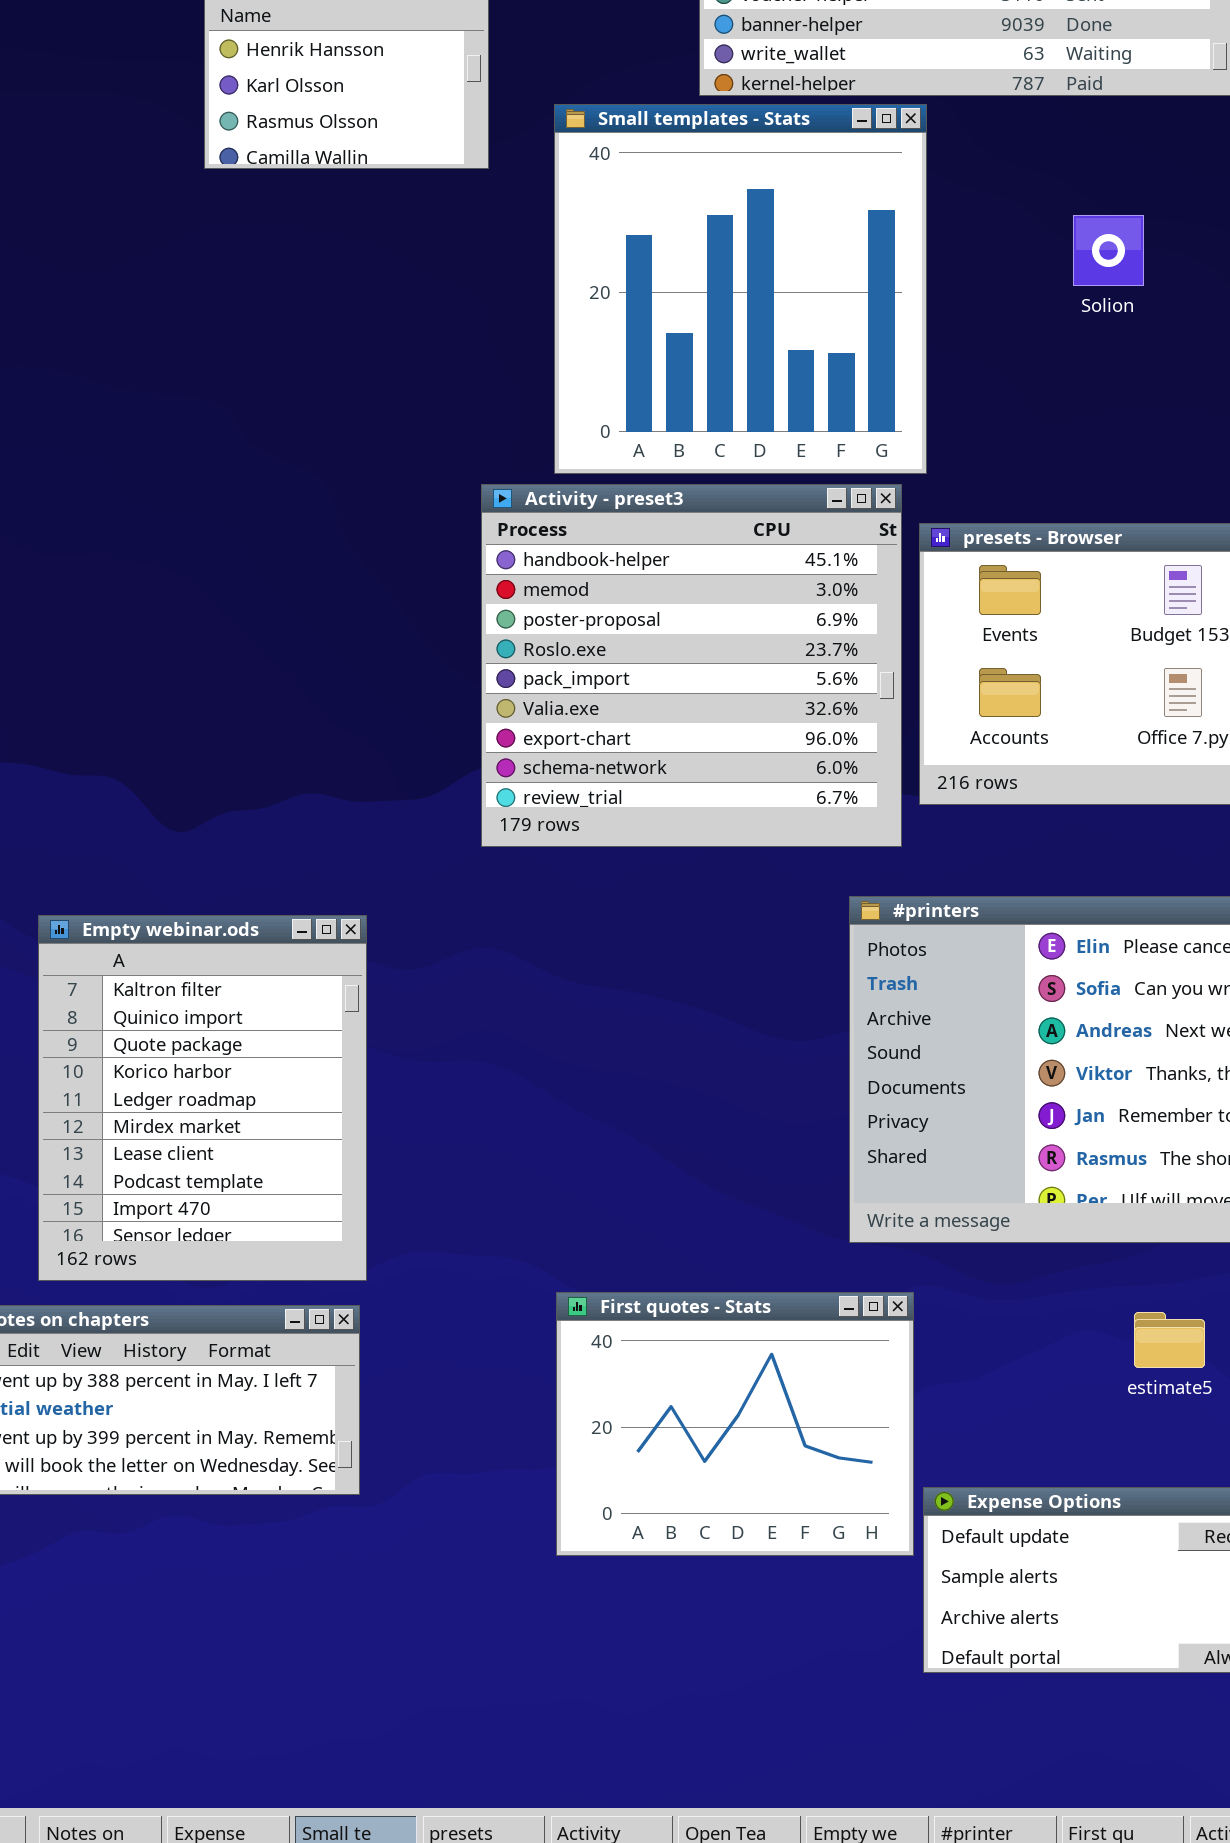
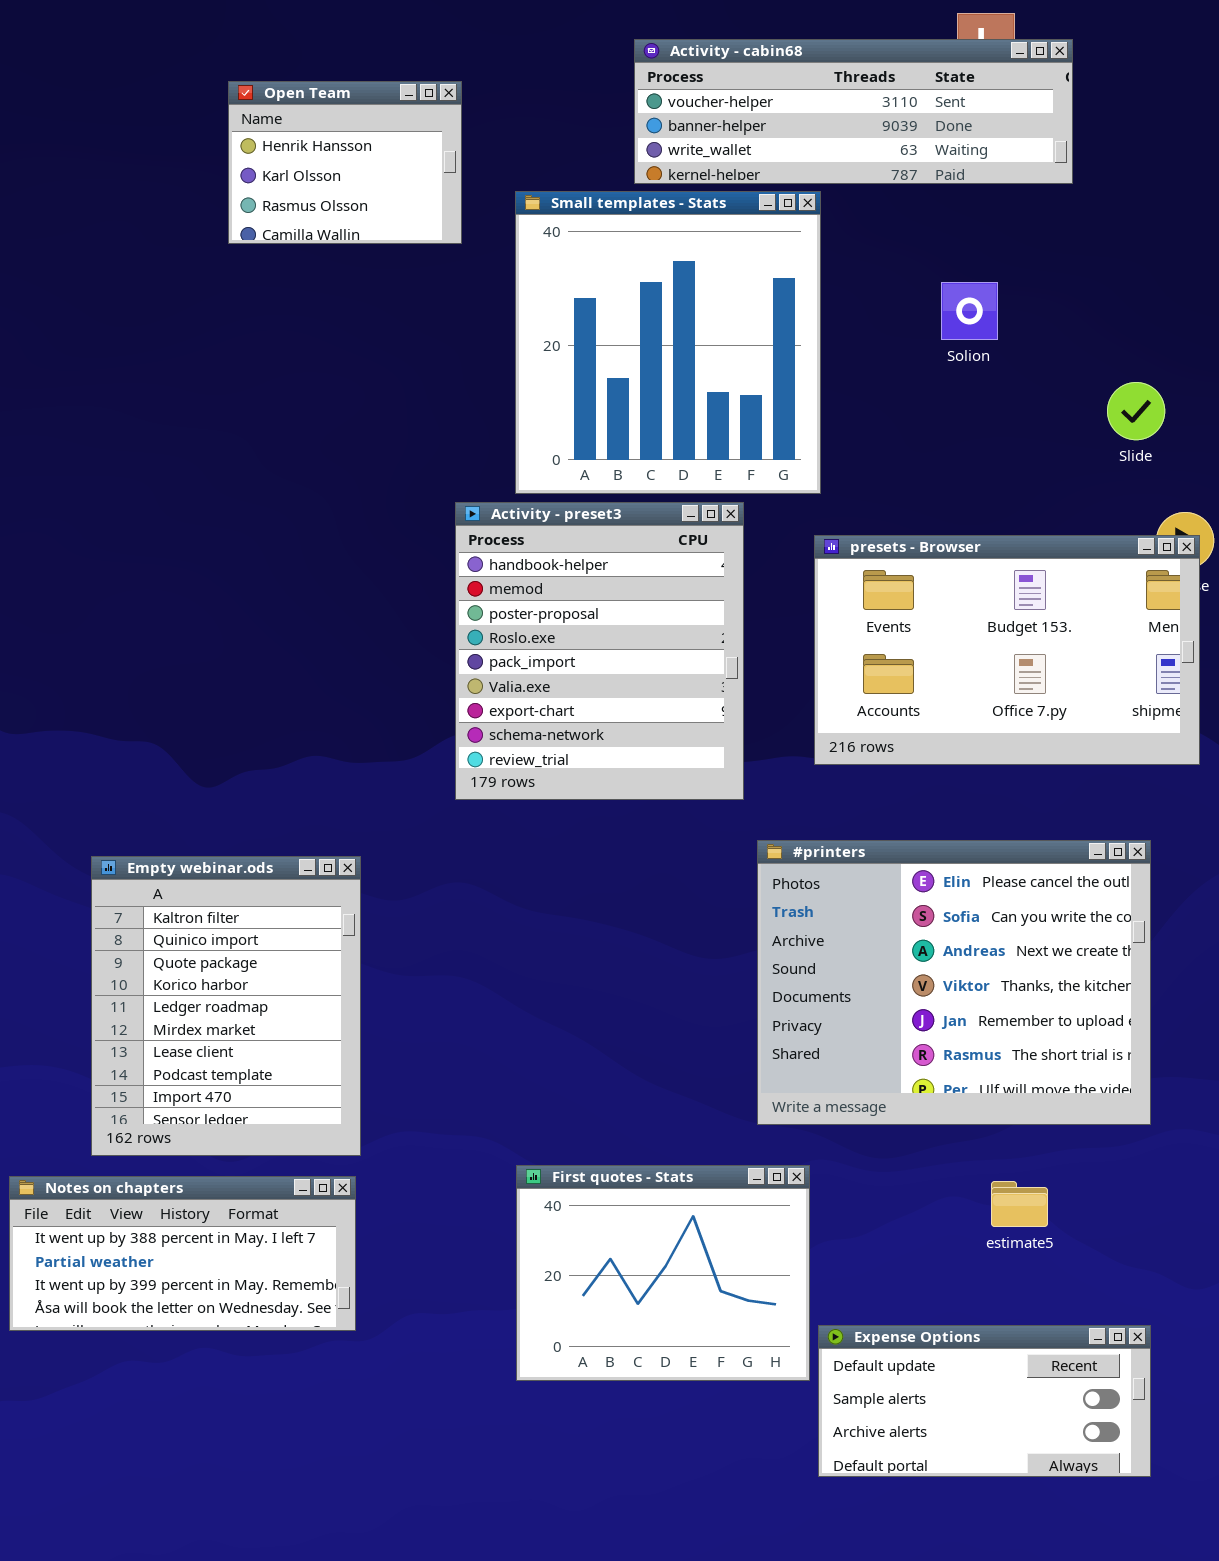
Activity - preset3: [481,484,902,847] -> [455,502,744,800], resized

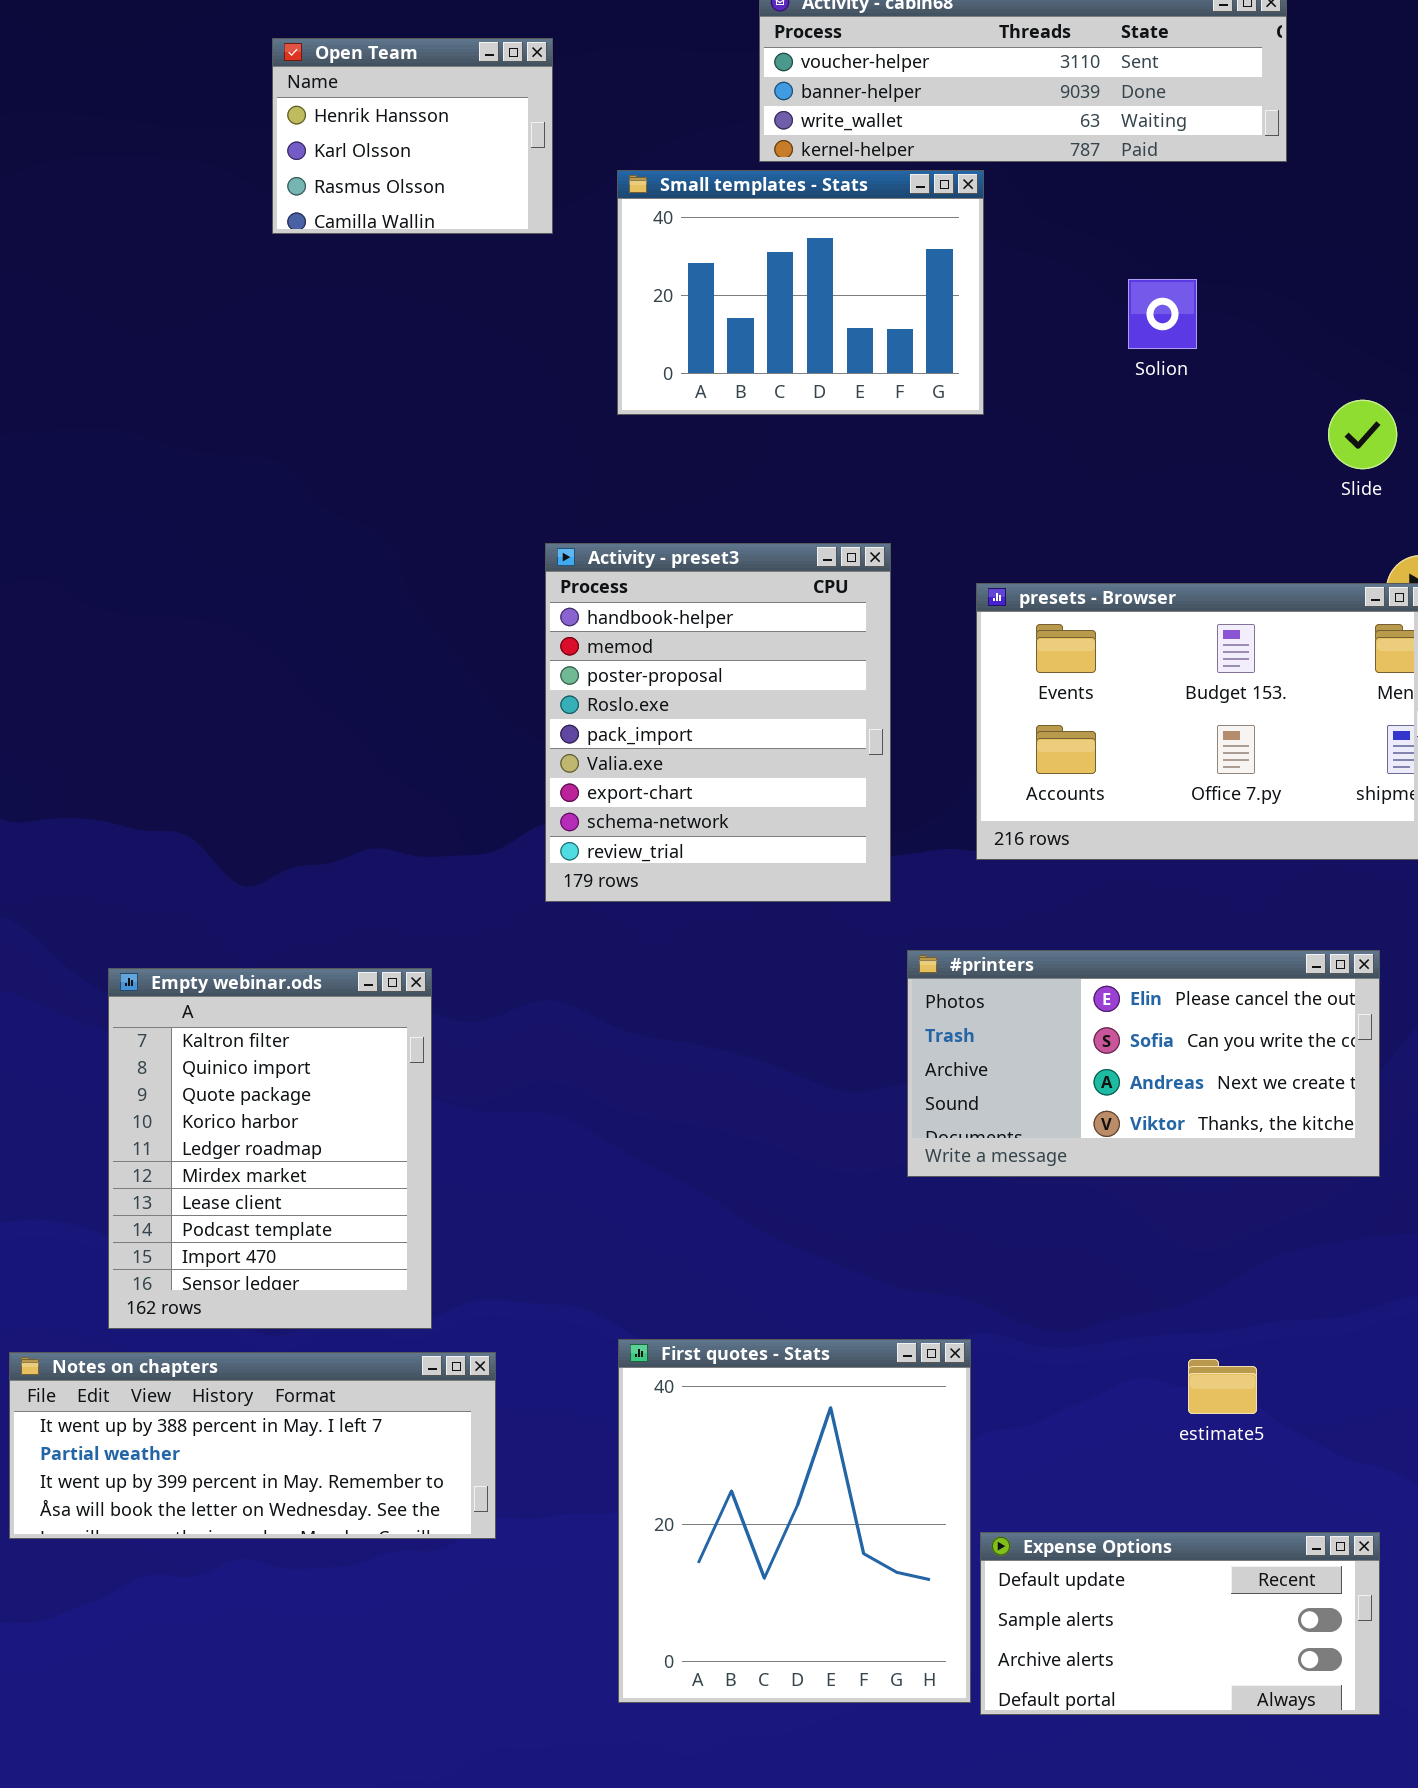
Small templates - Stats: [515,191,821,494] -> [617,170,984,415], resized
#printers: [757,840,1151,1125] -> [907,950,1380,1177], resized
First quotes - Stats: [516,1165,810,1381] -> [618,1339,971,1703], resized
Notes on chapters: [9,1176,356,1331] -> [9,1352,496,1539], resized

